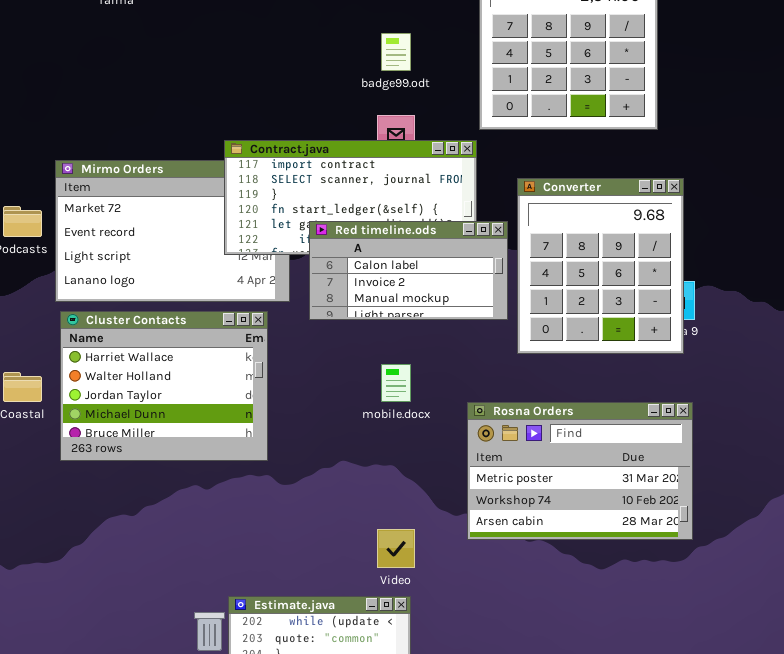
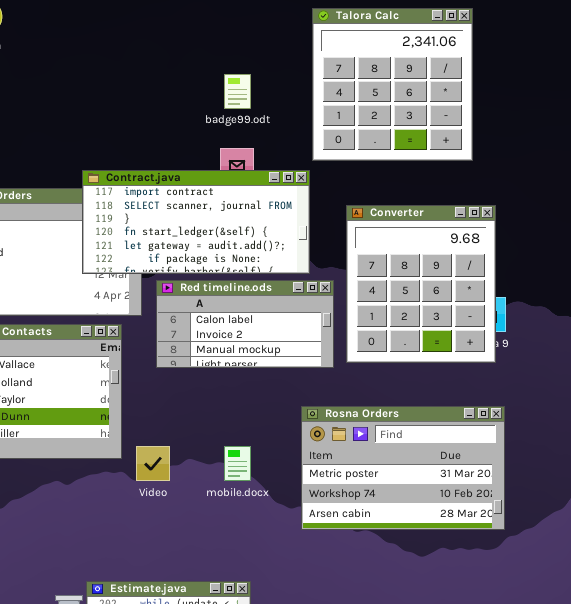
Red timeline.ods: [309,221,508,320] -> [156,280,334,368], moved
mobile.docx: [381,364,411,402] -> [224,446,251,481], moved
Video: [377,529,415,568] -> [136,446,170,481], moved

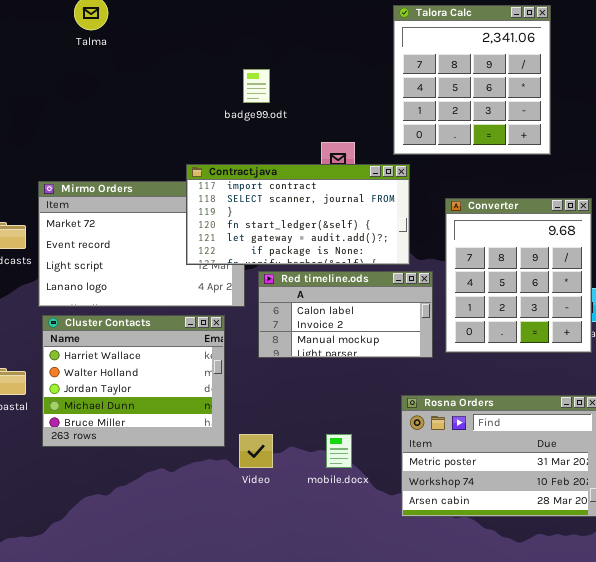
Talora Calc: [312,8,473,161] -> [393,5,551,155], moved
badge99.odt: [224,74,251,109] -> [243,69,270,103], moved

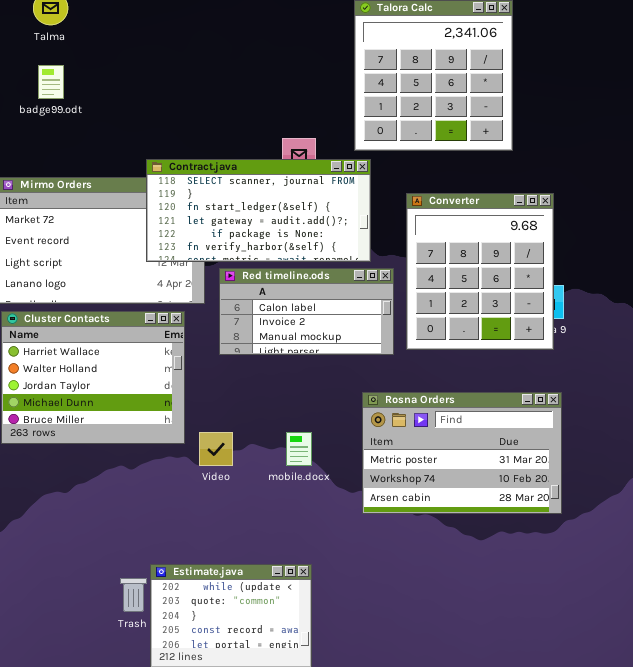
badge99.odt: [243,69,270,103] -> [38,65,64,99], moved
Contract.java: [186,164,410,265] -> [146,159,371,262], scrolled down 1 row

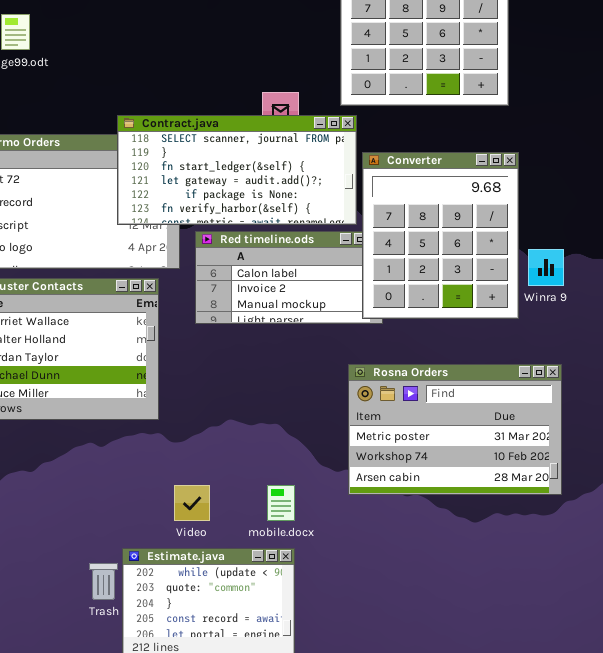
Converter: [406,193,554,350] -> [362,152,519,319], moved
Video: [199,432,233,466] -> [174,485,210,521], moved
mobile.docx: [286,432,312,466] -> [267,485,295,521], moved

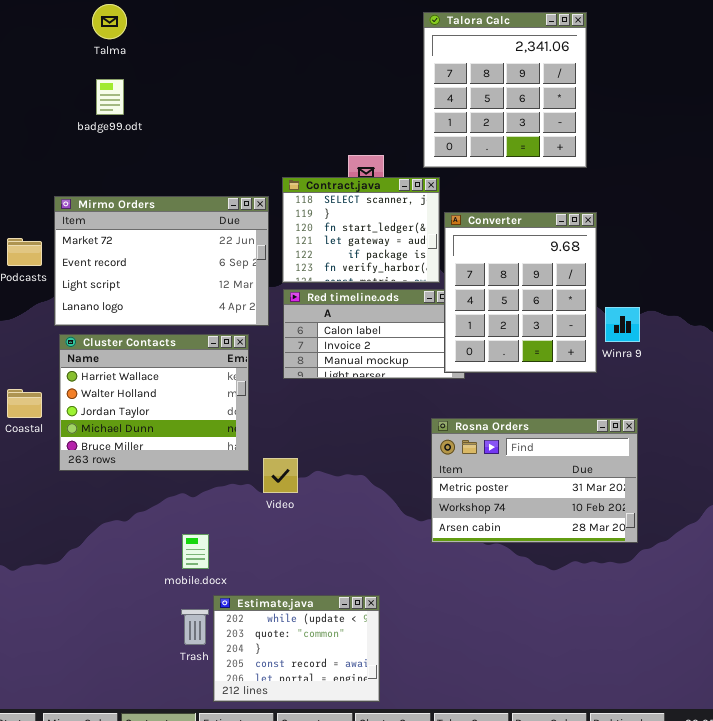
Contract.java: [117,115,357,225] -> [282,177,440,283], resized
Video: [174,485,210,521] -> [263,458,298,493], moved
mobile.docx: [267,485,295,521] -> [182,534,209,569], moved

